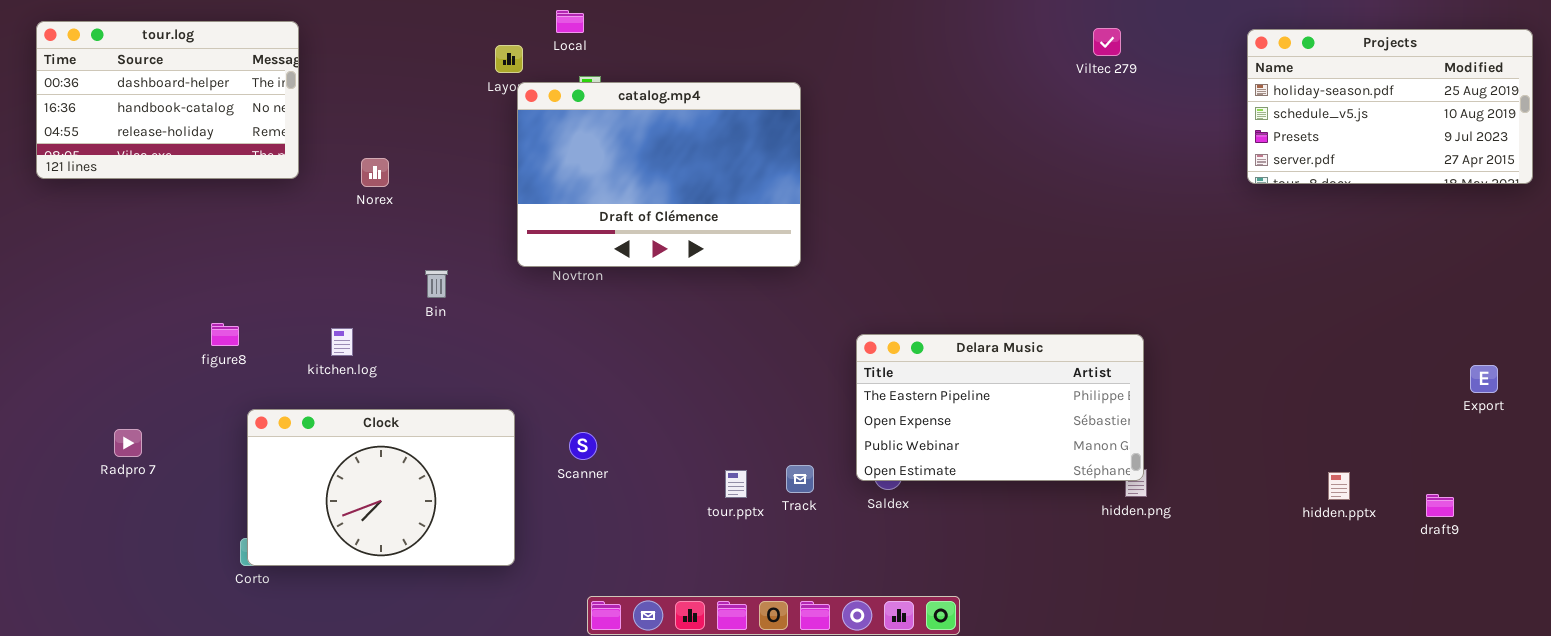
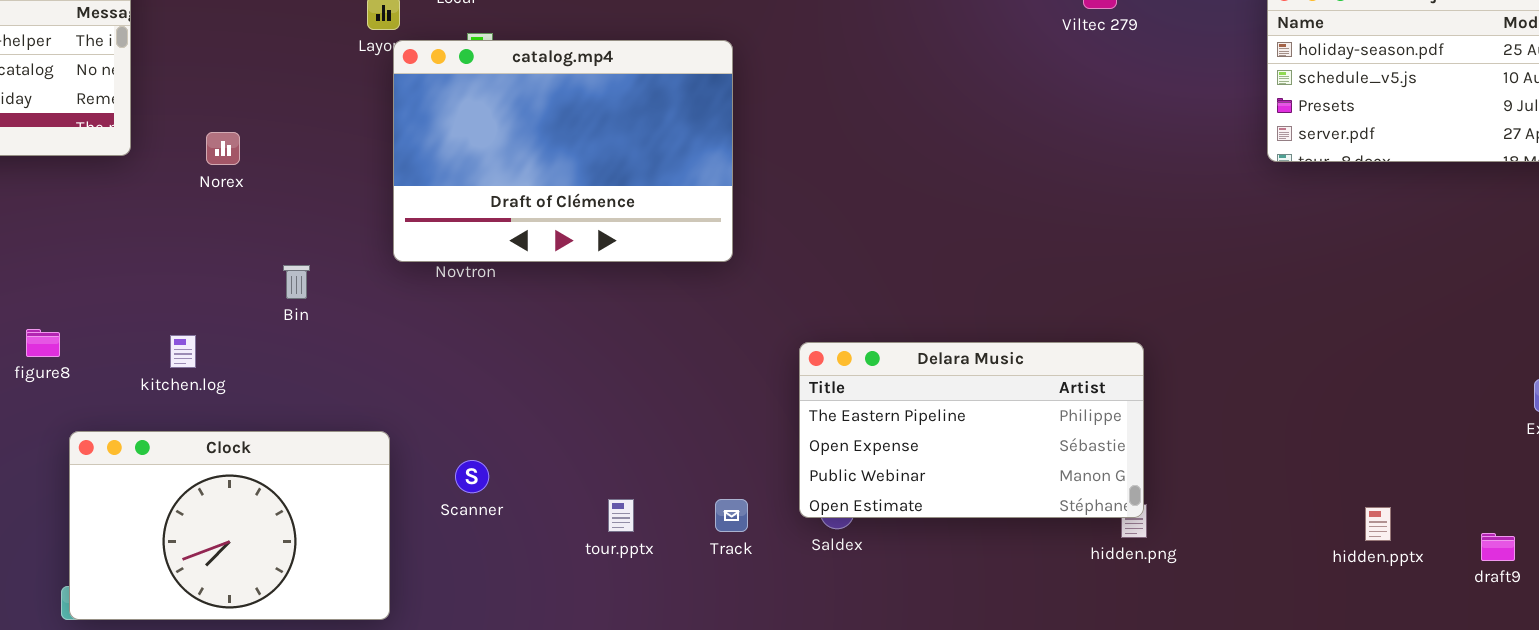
tour.pptx: [725,470,747,498] -> [608,499,634,532], moved

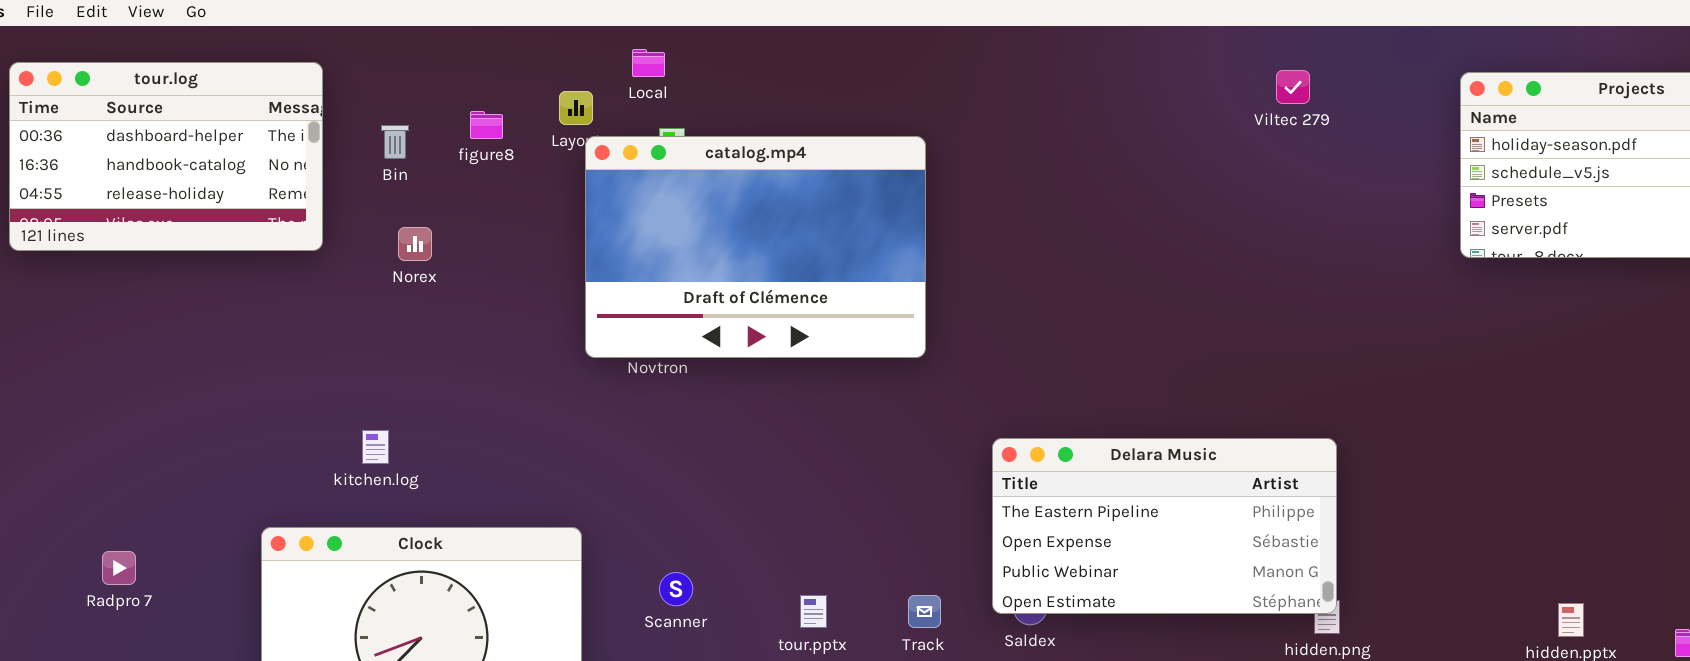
Bin: [283,265,310,299] -> [381,125,409,159], moved
figure8: [26,329,60,357] -> [470,111,503,139], moved
Scanner: [455,460,489,493] -> [659,572,693,606], moved

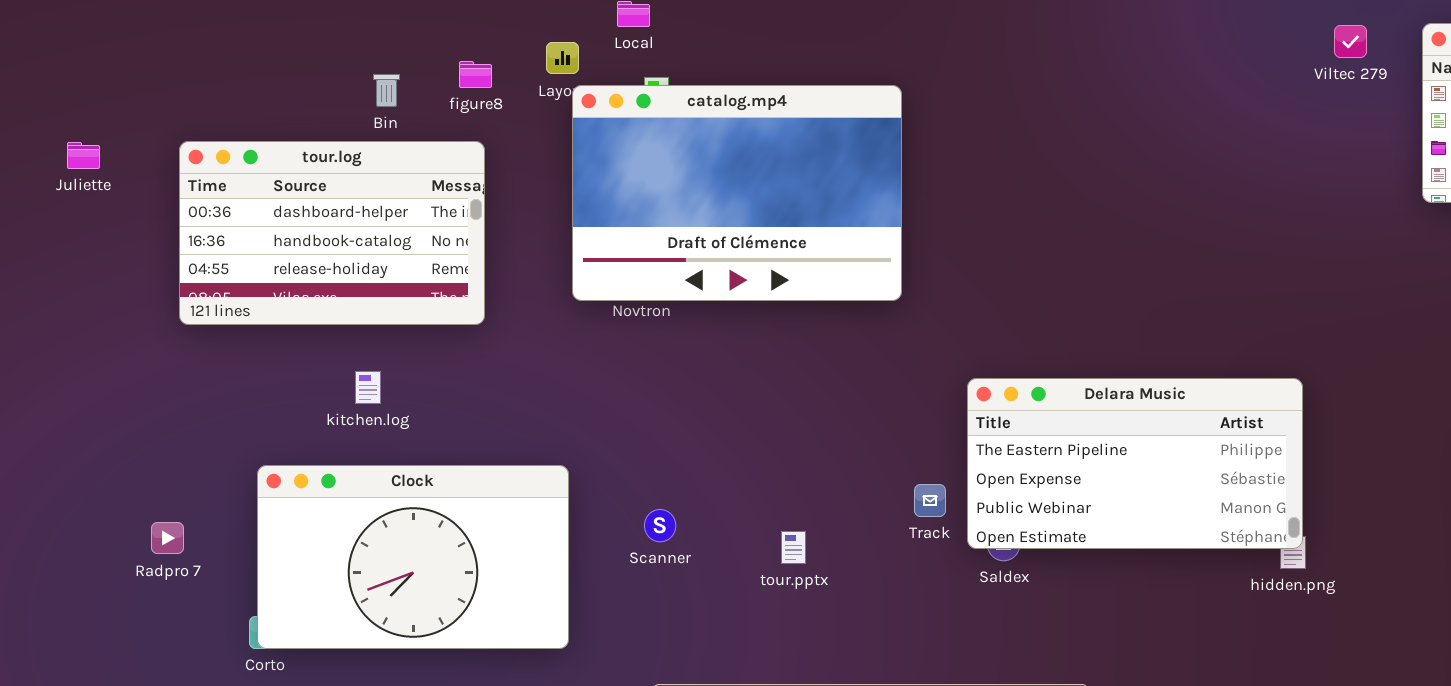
tour.log: [9,62,323,251] -> [179,141,485,325], moved
Viltec 279: [1276,70,1310,104] -> [1334,25,1367,58], moved
Radpro 7: [102,551,136,585] -> [151,522,184,554], moved
Track: [908,595,941,628] -> [914,484,946,517], moved

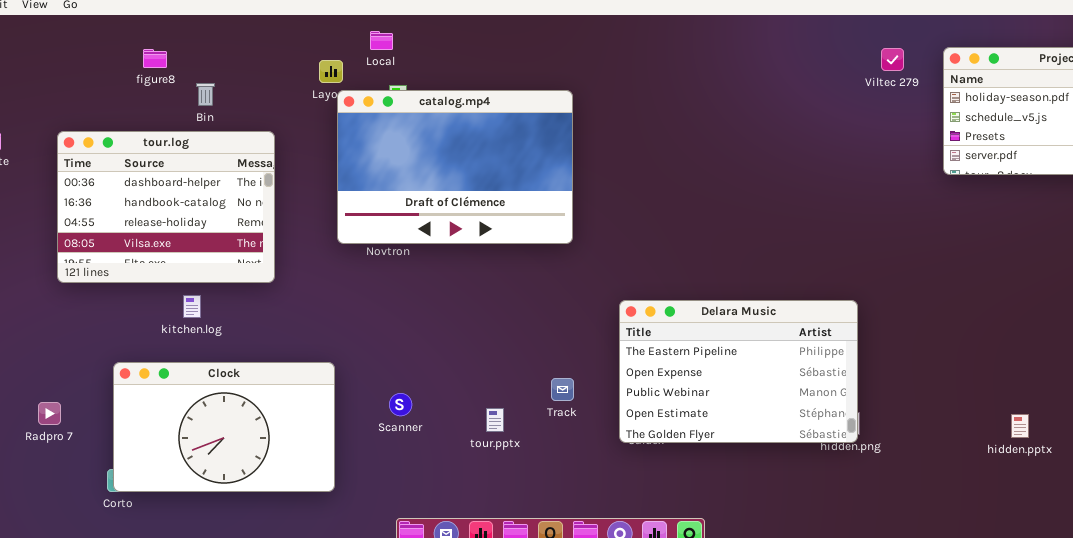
figure8: [459,61,492,88] -> [143,49,167,68], moved
tour.log: [179,141,485,325] -> [57,131,275,283], resized
Delara Music: [967,378,1303,549] -> [619,300,858,443], resized
Track: [914,484,946,517] -> [551,378,574,401], moved

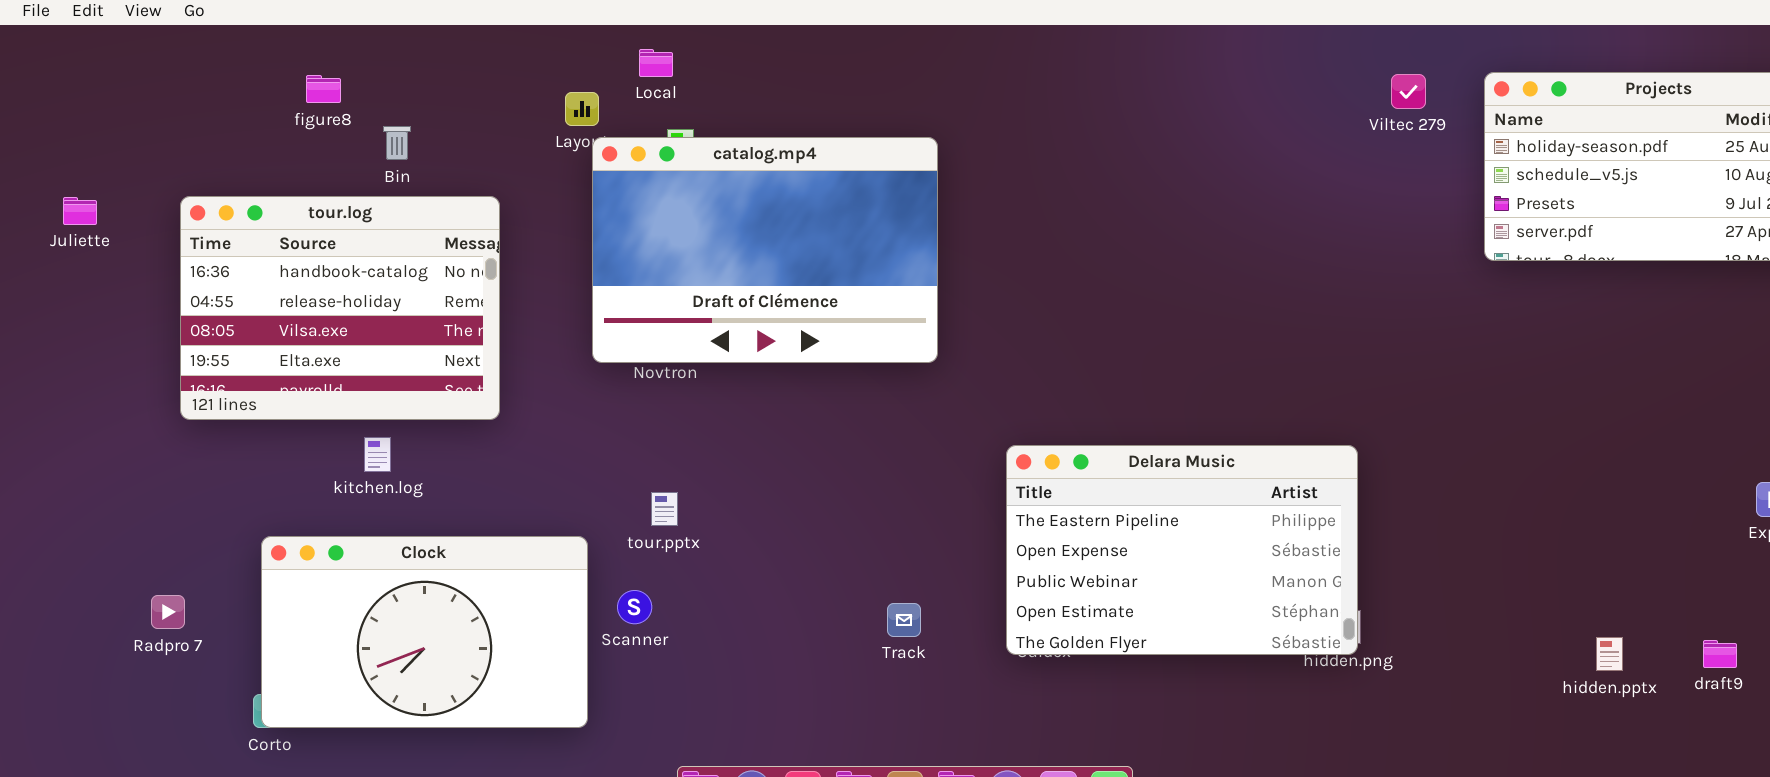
tour.log: [57,131,275,283] -> [180,196,500,420], scrolled down 1 row
Track: [551,378,574,401] -> [887,603,921,637], moved
Scanner: [389,393,412,416] -> [617,590,652,624], moved
tour.pptx: [486,408,504,432] -> [651,492,678,526], moved
hidden.pptx: [1011,414,1029,438] -> [1596,637,1623,671], moved

